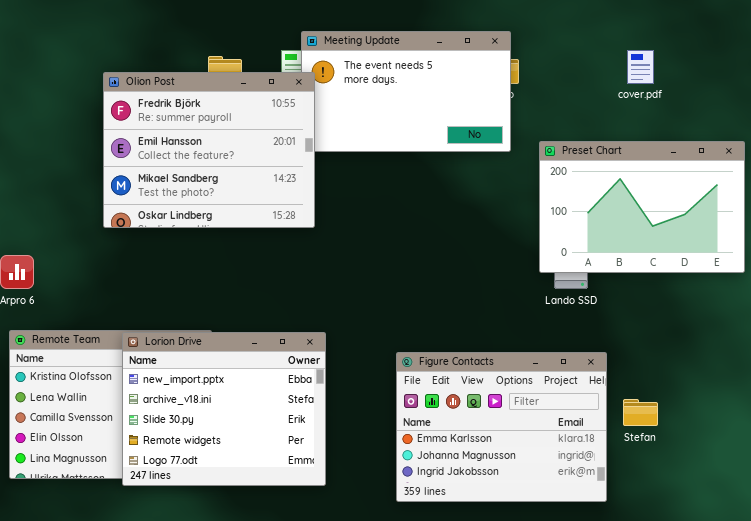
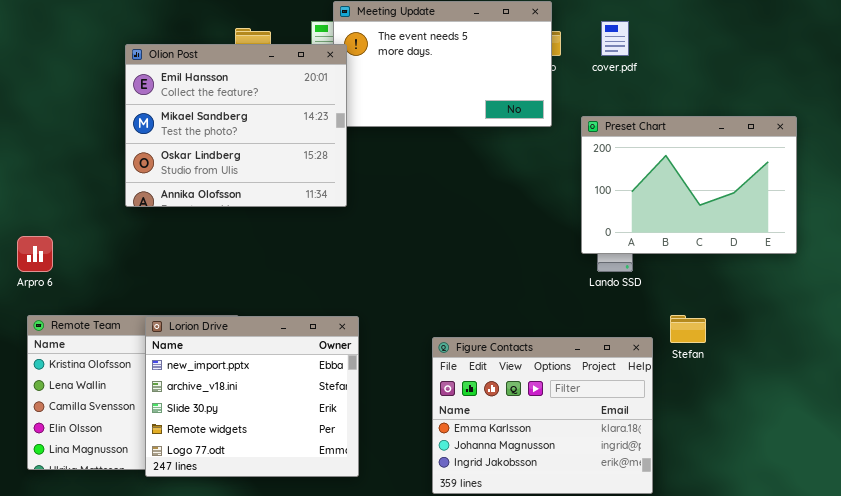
cover.pdf: [627,50,654,84] -> [601,21,629,56], moved
Olion Post: [103,72,315,228] -> [125,44,347,207], scrolled down 1 row
Stefan: [623,399,658,426] -> [670,315,706,343], moved

